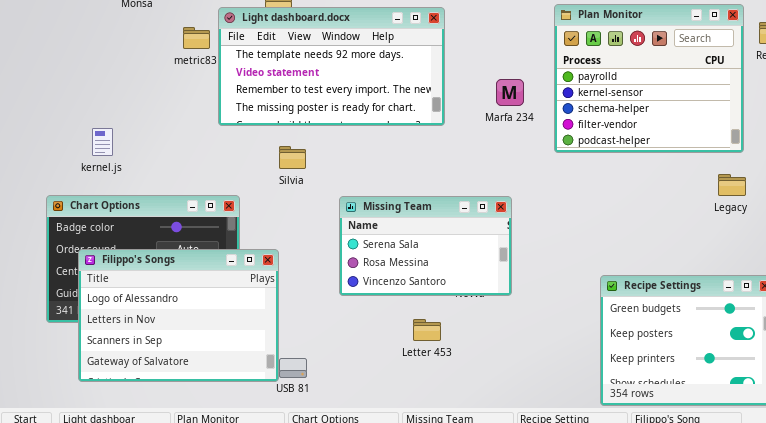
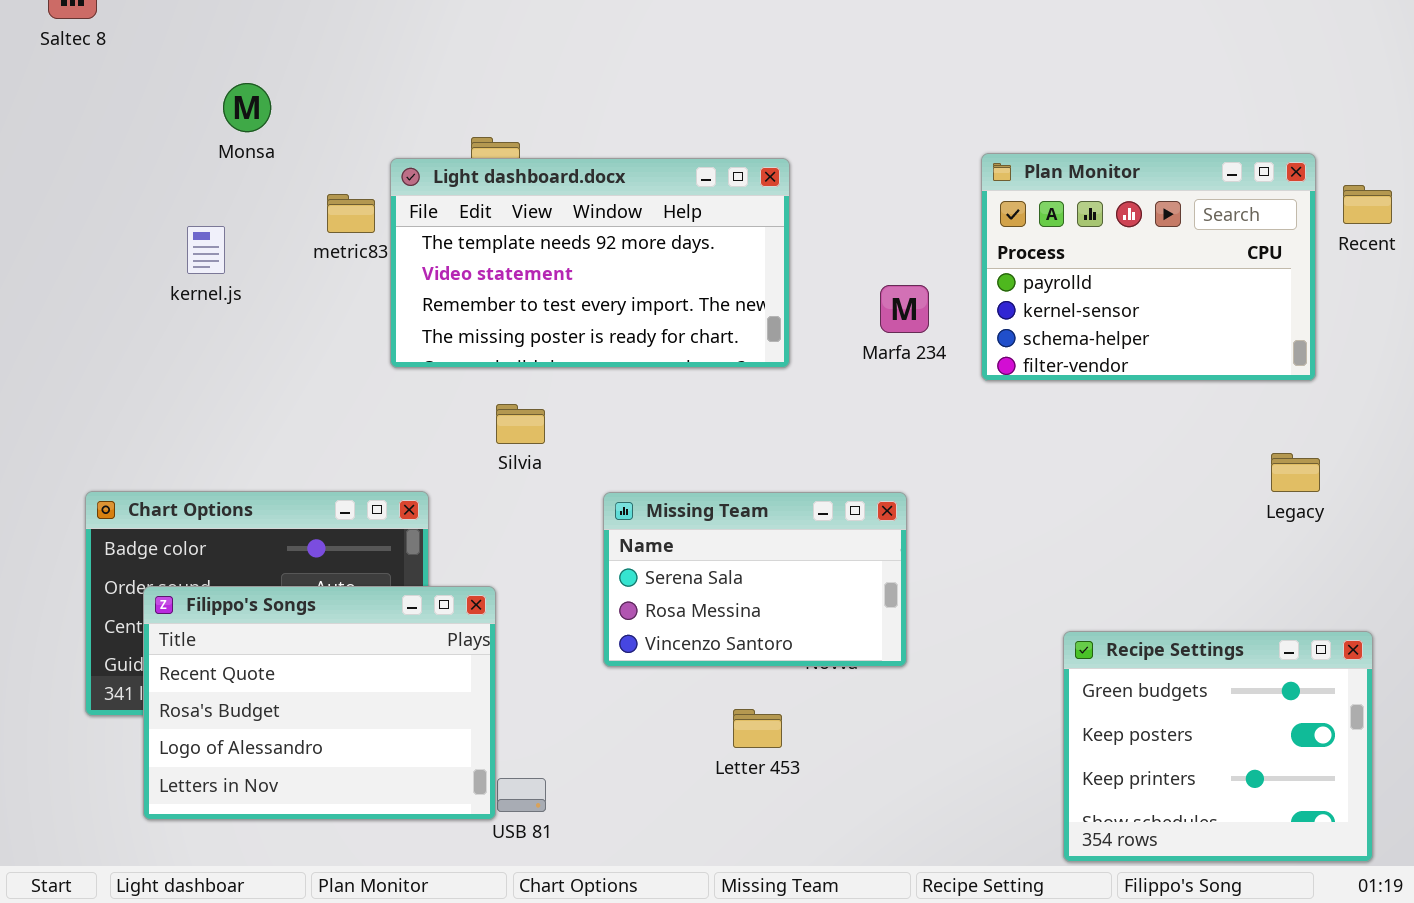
Plan Monitor: [554,4,744,153] -> [981,153,1316,381], resized
kernel.js: [92,128,113,156] -> [187,226,225,274], moved
Filippo's Songs: [78,249,279,382] -> [143,586,496,820], scrolled up 2 rows

